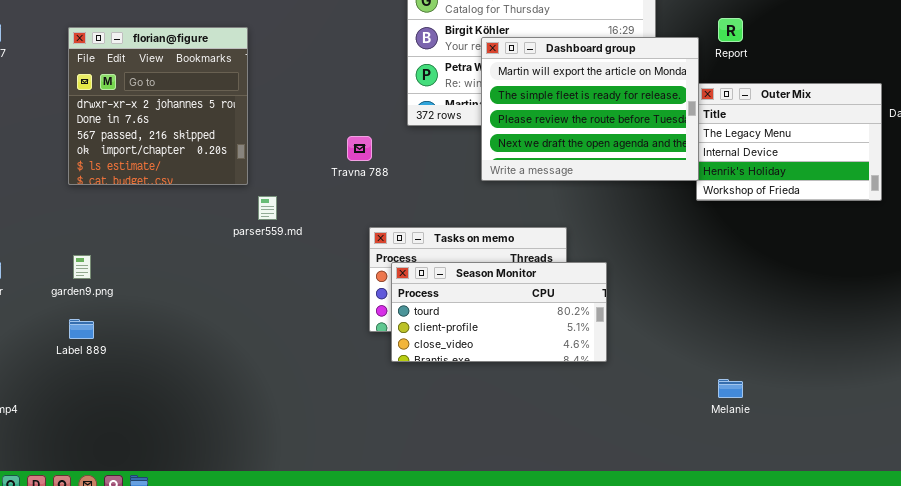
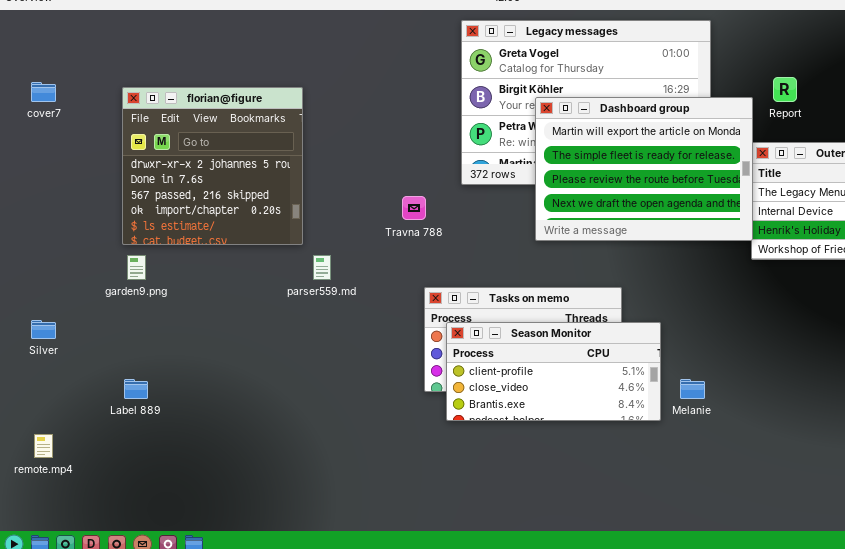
garden9.png: [73,255,91,279] -> [127,255,146,280], moved
Season Monitor: [391,262,607,362] -> [446,322,661,421], scrolled down 1 row
Melanie: [718,379,743,398] -> [680,379,705,399], moved

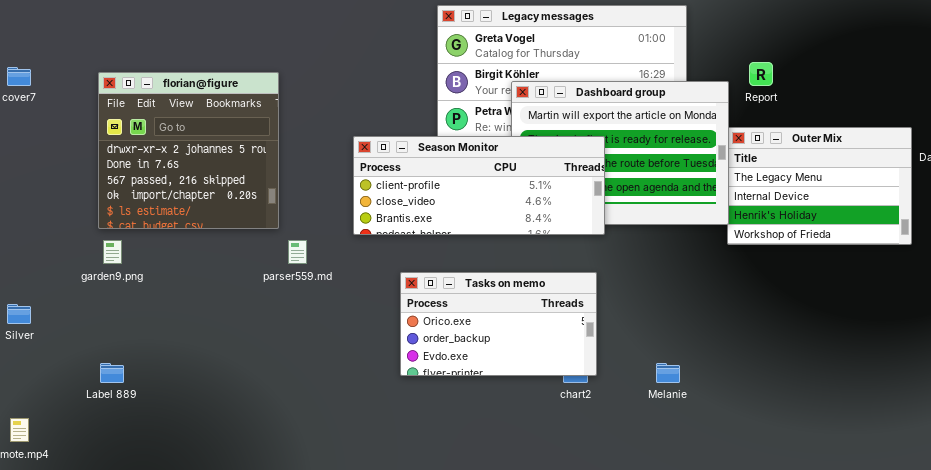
Season Monitor: [446,322,661,421] -> [353,136,605,235], moved, resized

